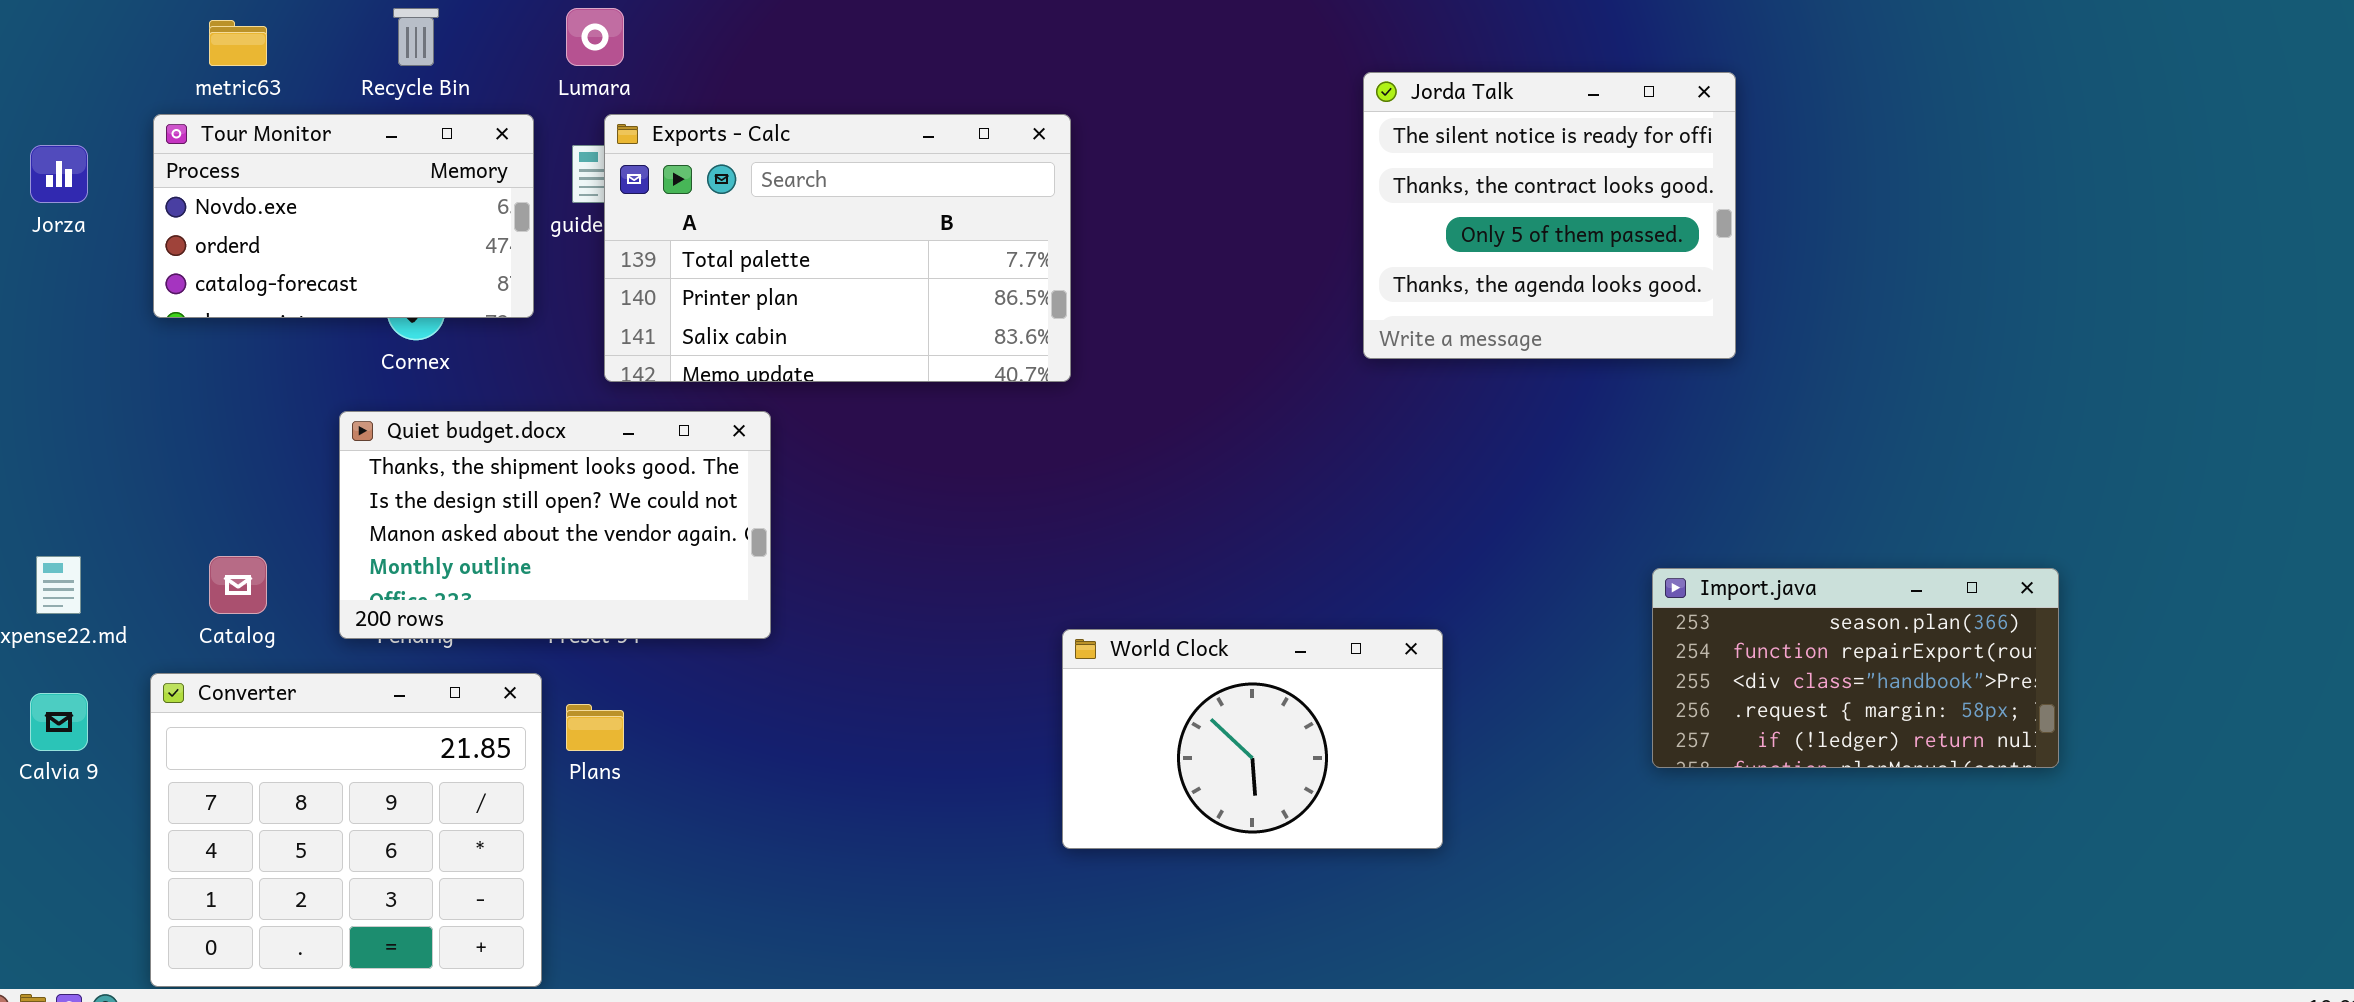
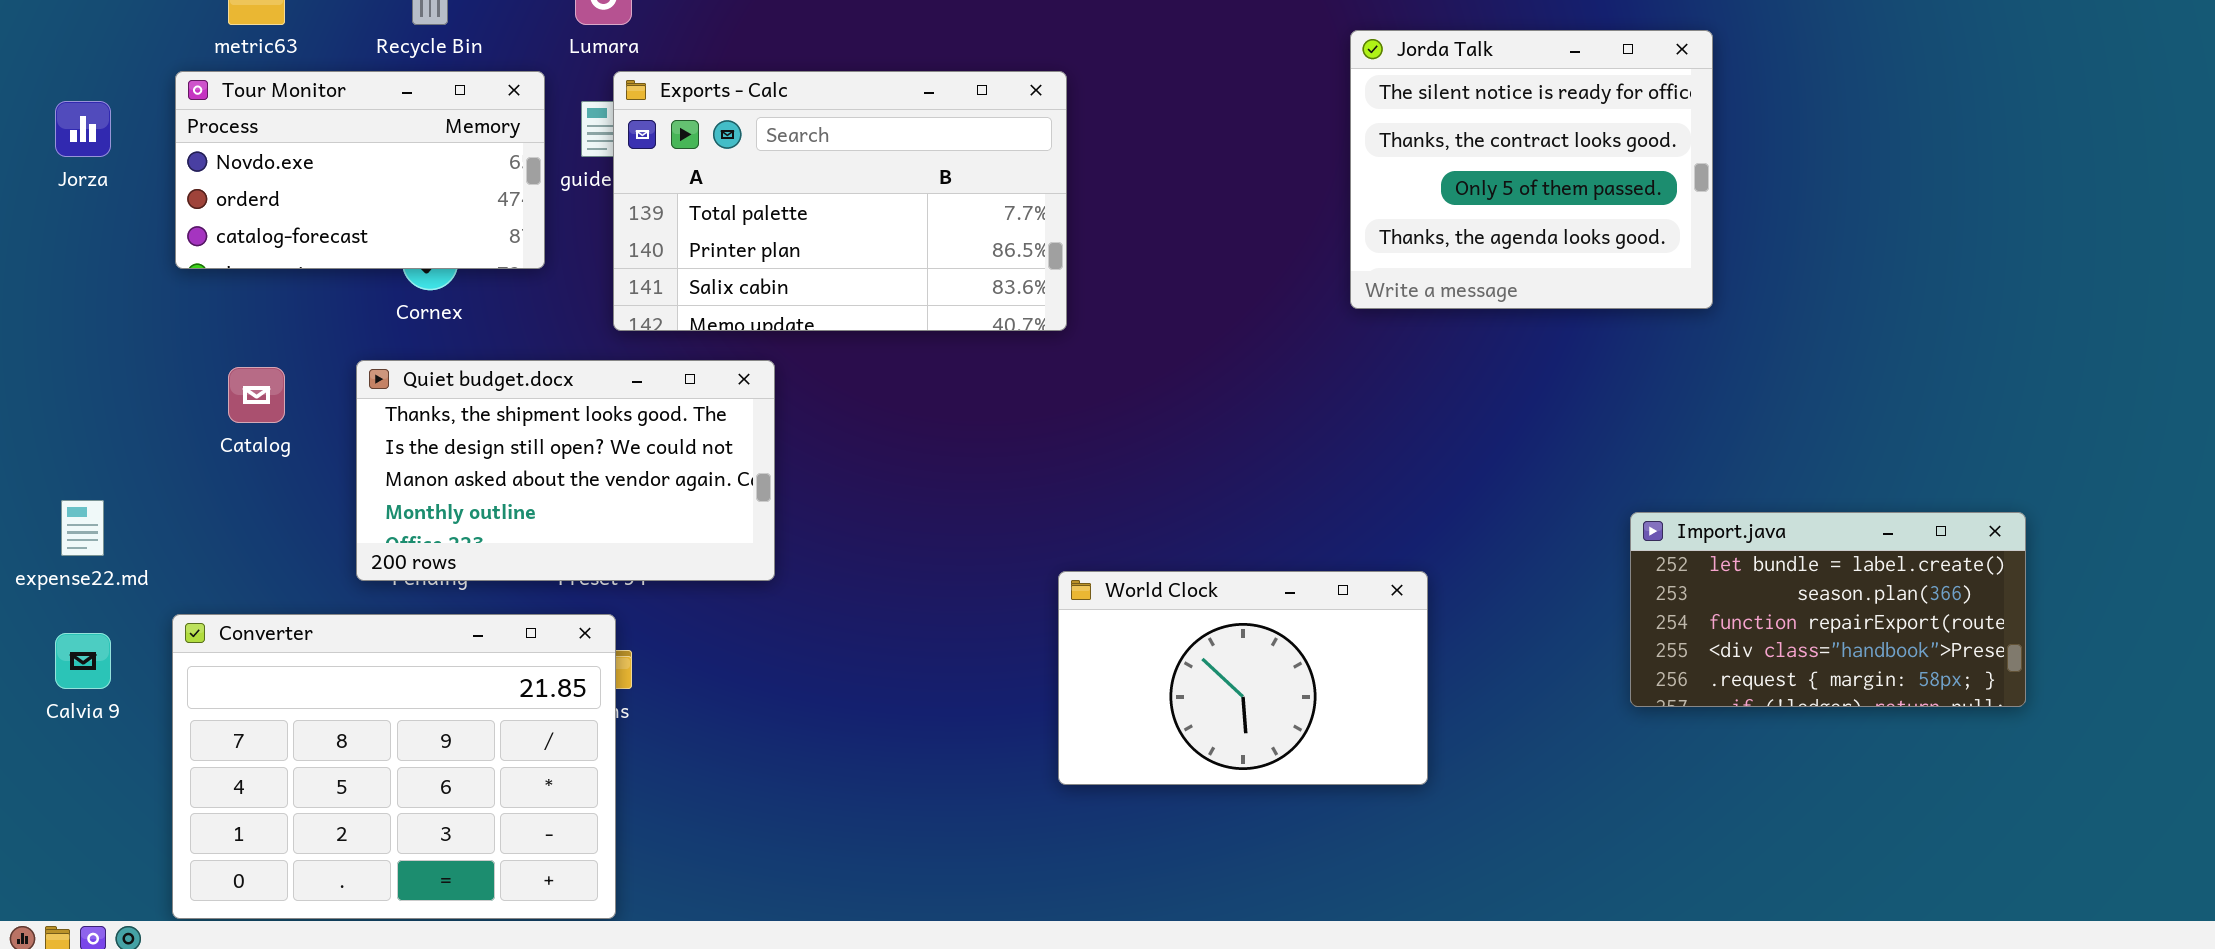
Catalog: [209,556,267,614] -> [228,367,285,423], moved
Import.java: [1652,568,2059,768] -> [1630,512,2026,707], scrolled up 1 row
Converter: [150,673,542,987] -> [172,614,616,919], resized

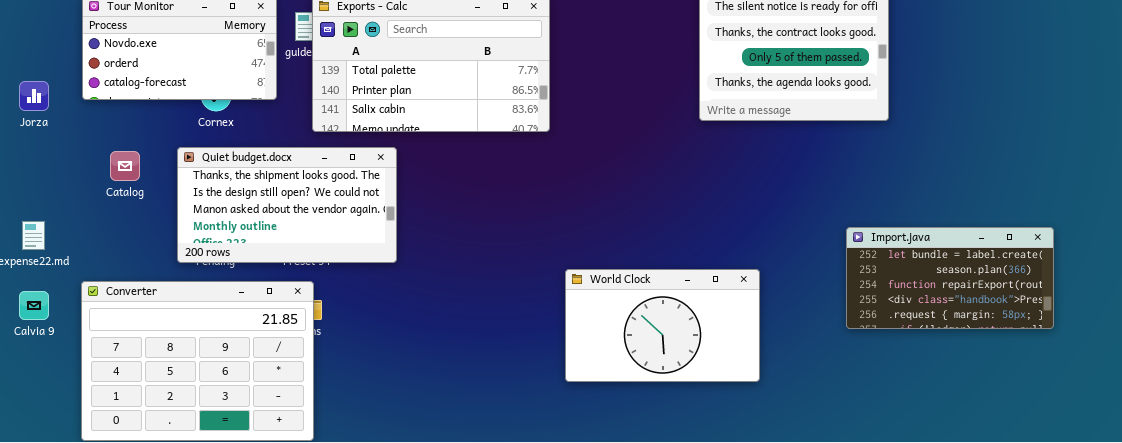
Jorza: [55,101,111,157] -> [19,81,49,111], moved
World Clock: [1058,571,1428,785] -> [565,269,760,382], moved

